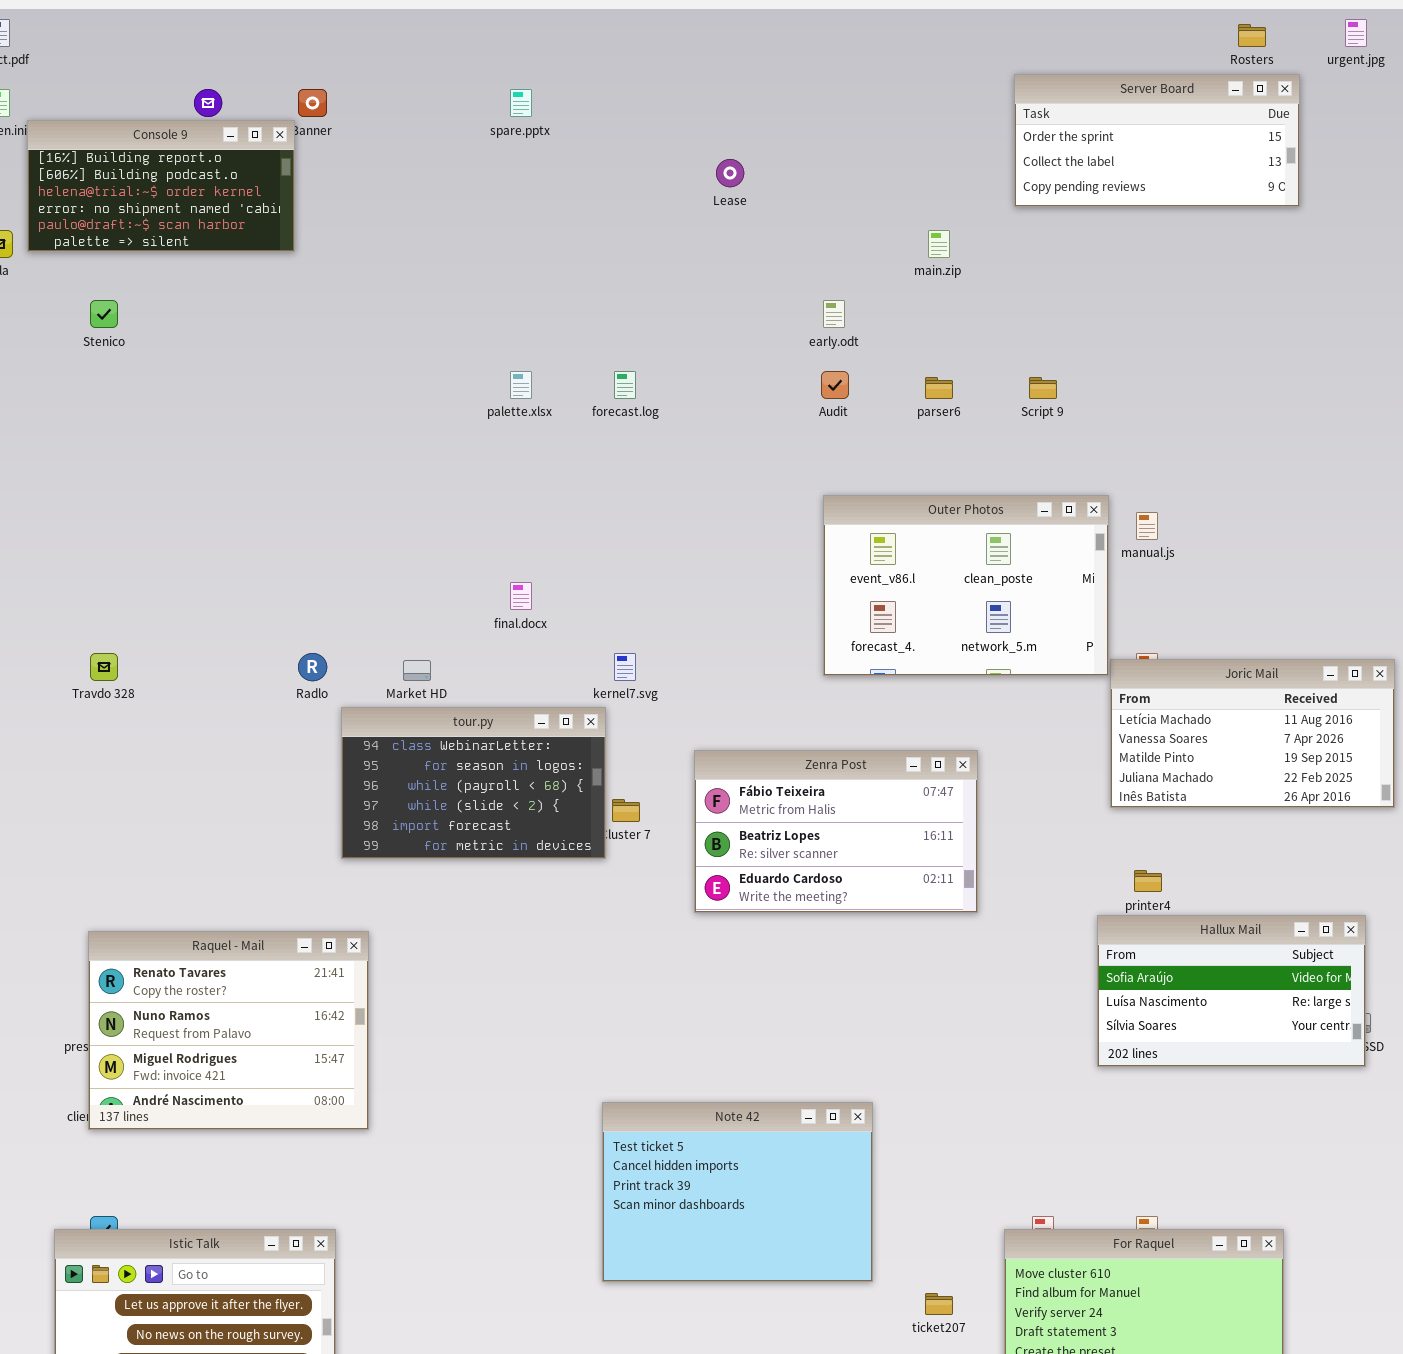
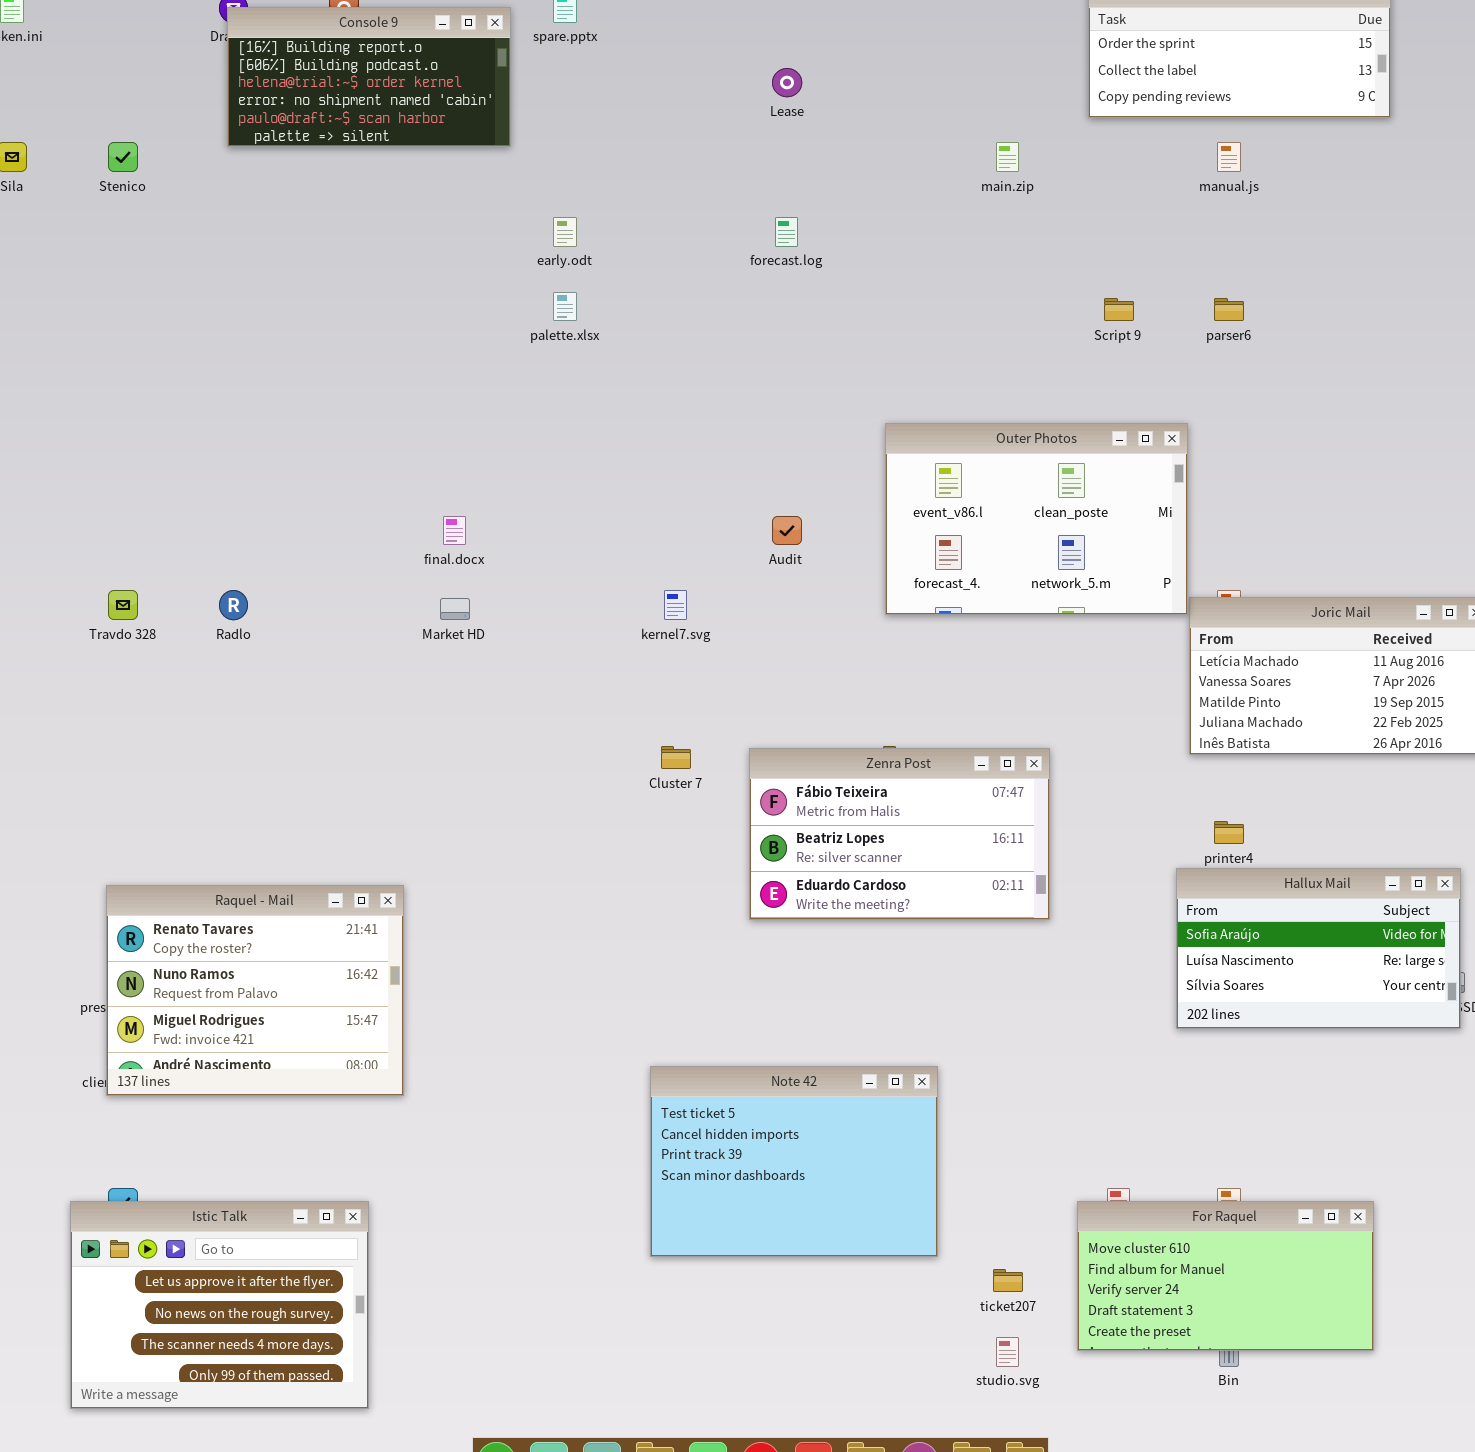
Console 9: [27,120,295,252] -> [227,7,511,147], moved
Stenico: [90,300,118,328] -> [108,142,138,172], moved
early.odt: [823,300,845,328] -> [553,217,577,247], moved
forecast.log: [614,371,636,399] -> [775,217,798,247], moved
Audit: [821,371,849,399] -> [772,516,802,545], moved
parser6: [925,377,953,399] -> [1214,298,1244,321], moved
manual.js: [1136,512,1158,540] -> [1217,142,1241,172], moved
final.docx: [510,582,532,610] -> [443,516,466,545], moved
Radlo: [298,653,327,681] -> [219,590,248,620], moved
tour.py: [341,707,606,859] -> none, closed
Zenra Post: [694,750,978,913] -> [749,748,1050,920], moved

